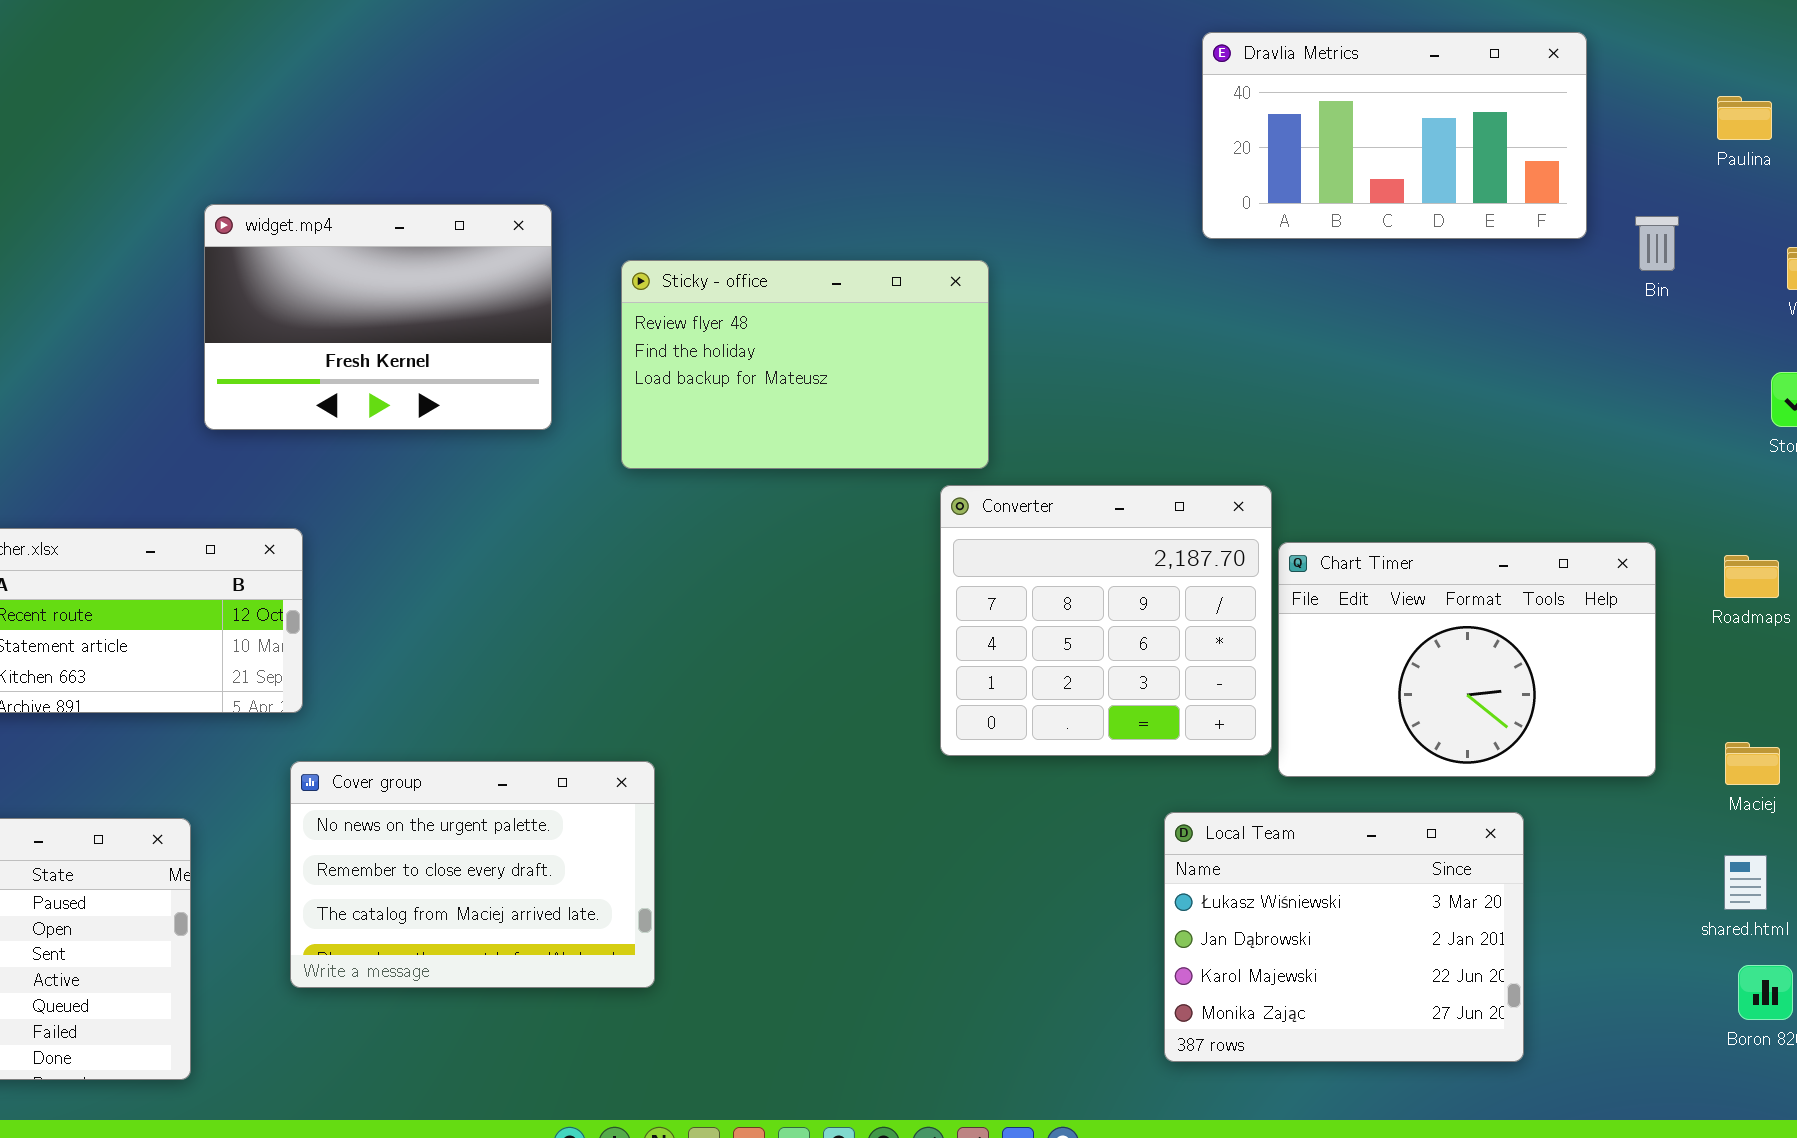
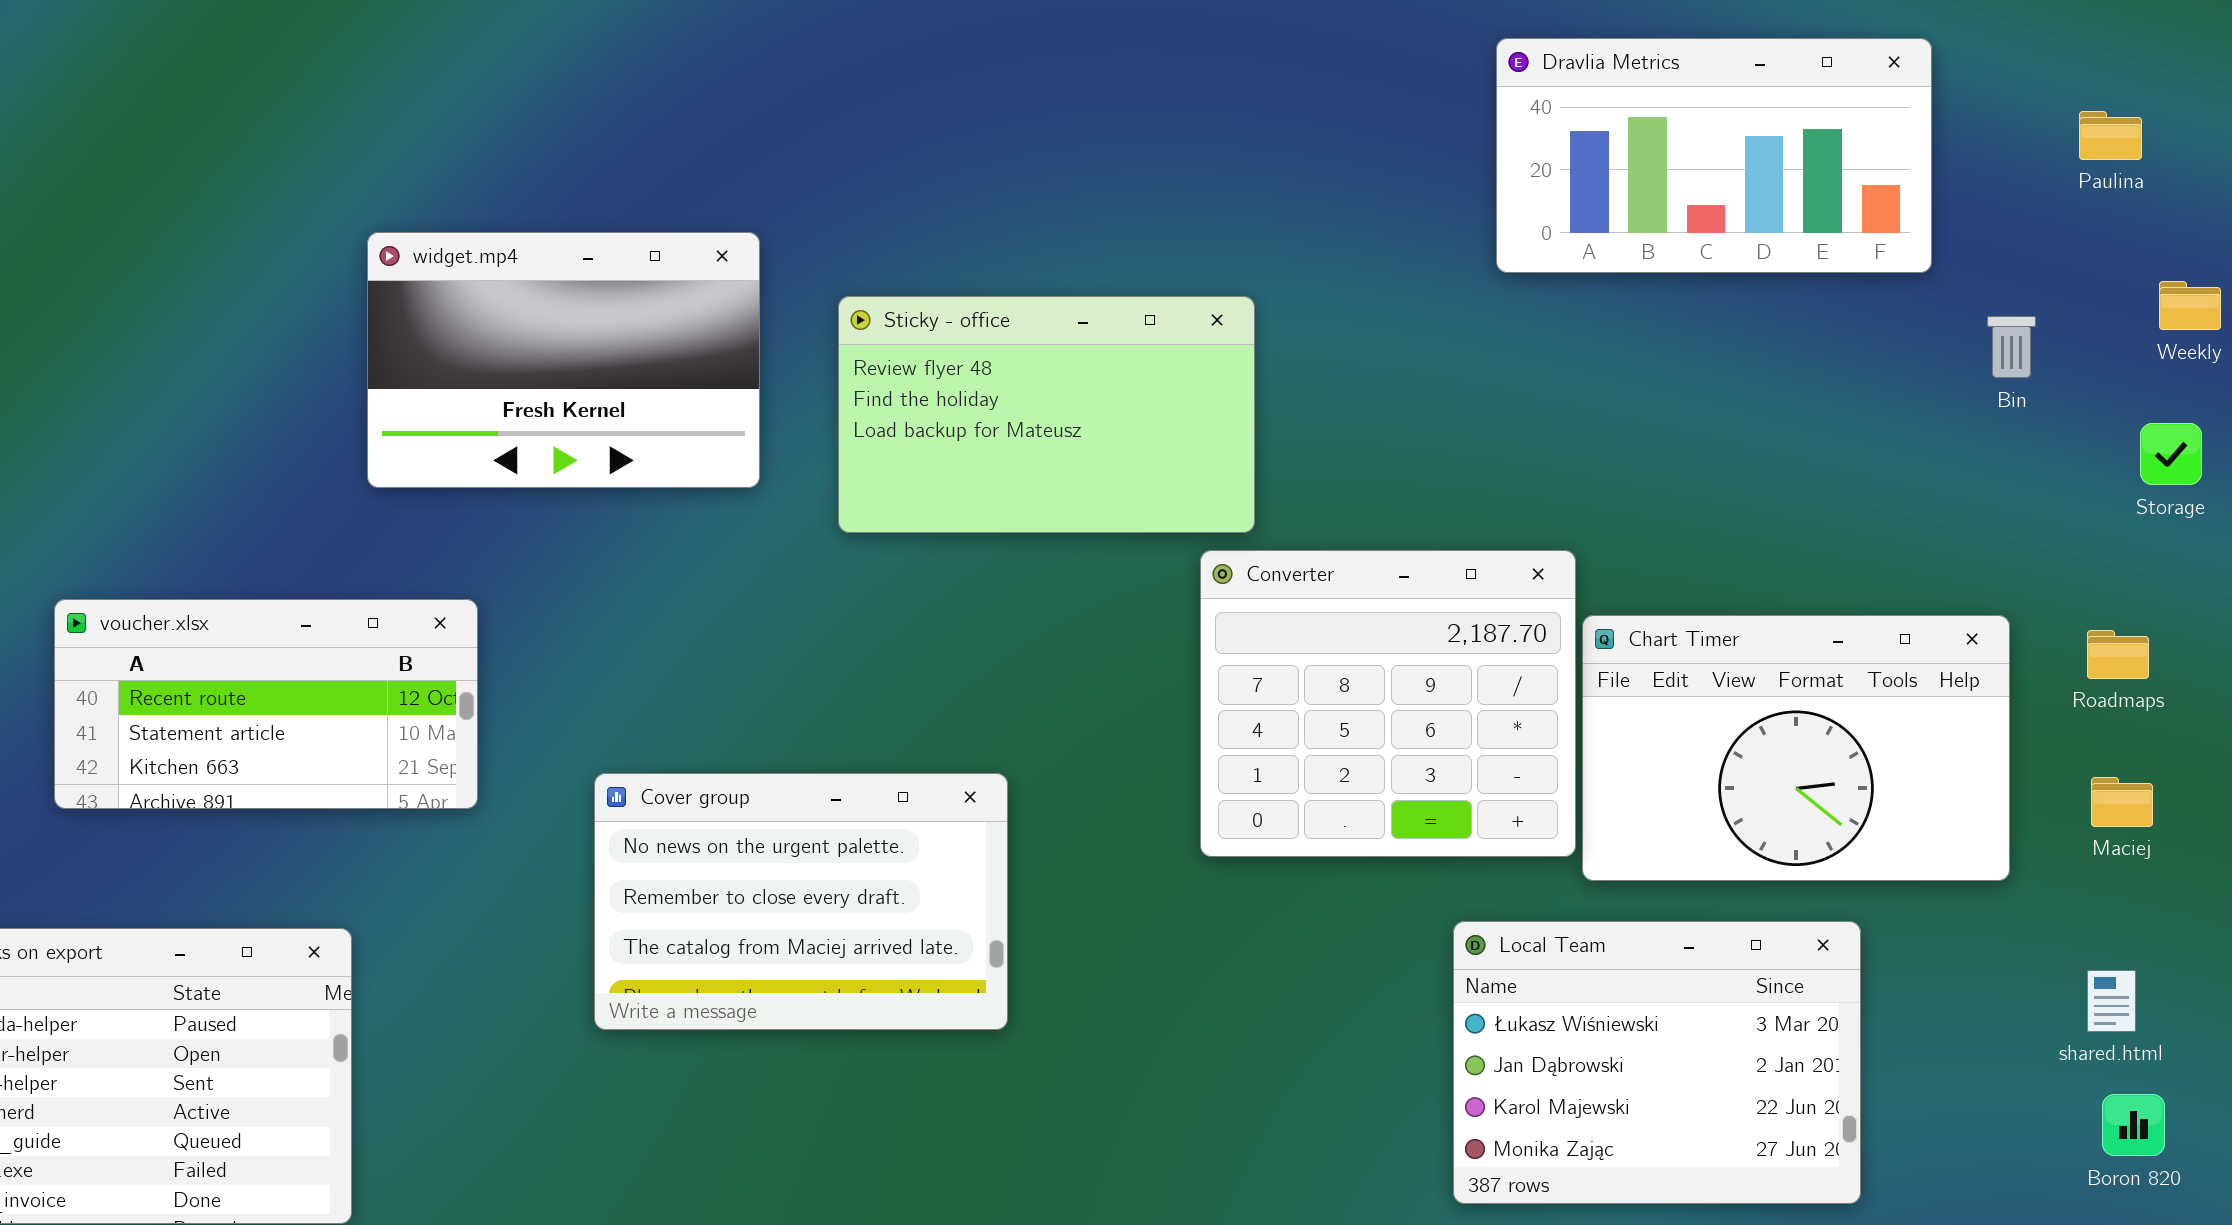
Bin: [1635,216,1679,271] -> [1987,316,2036,378], moved
Maciej: [1725,742,1780,785] -> [2091,777,2153,827], moved
Cover group: [290,761,655,988] -> [594,773,1008,1030], moved

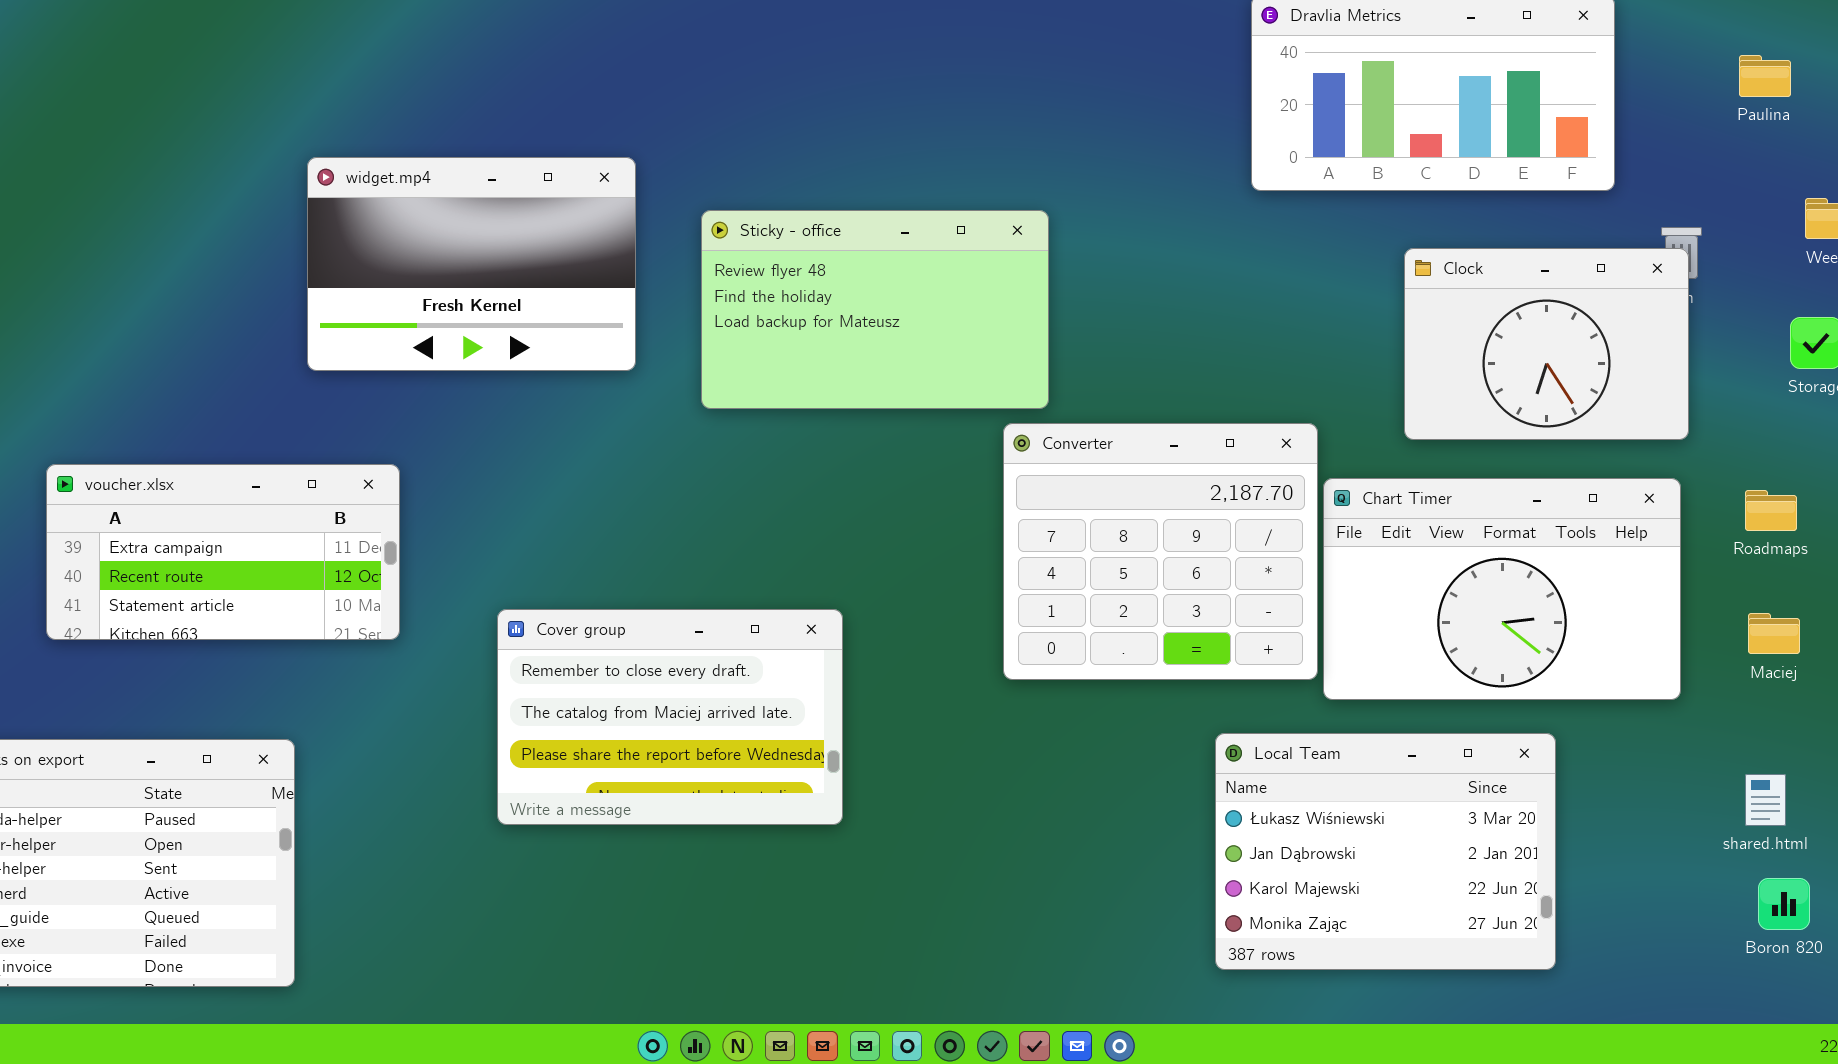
Clock: none -> [1404,248,1689,440], opened
voucher.xlsx: [54,599,478,809] -> [46,464,400,640], scrolled up 1 row
Cover group: [594,773,1008,1030] -> [497,609,843,825], scrolled down 1 row

